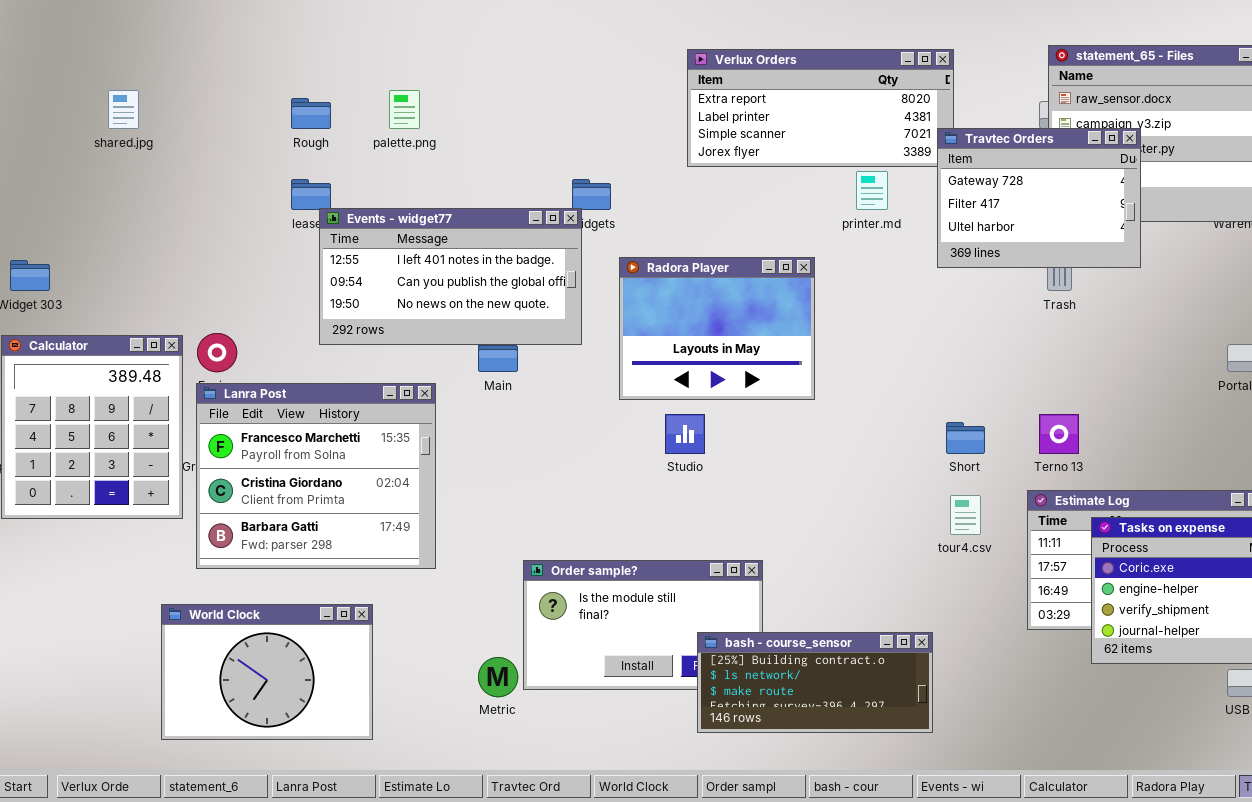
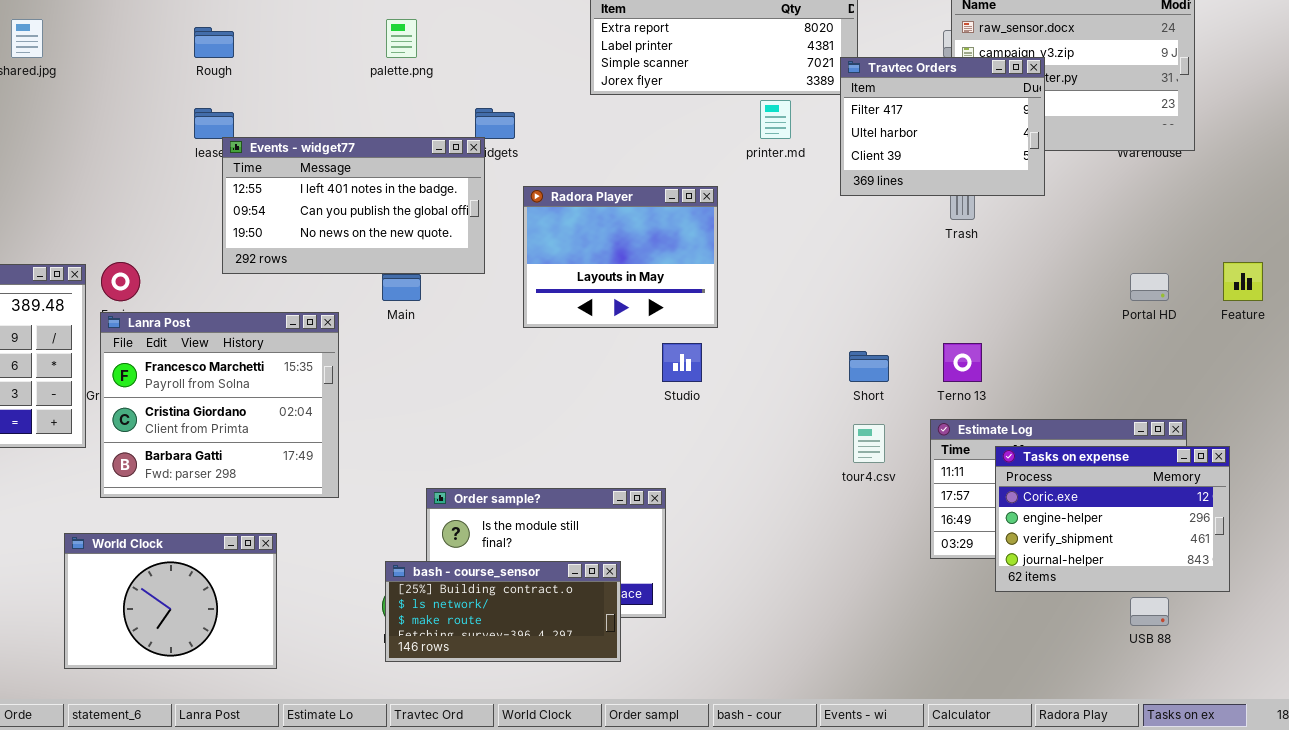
palette.png: [389,90,420,129] -> [386,19,417,58], moved
Travtec Orders: [937,128,1141,268] -> [840,57,1045,196], scrolled down 1 row
Studio: [665,414,705,454] -> [662,343,702,382], moved
bash - course_sensor: [697,632,933,733] -> [385,561,621,662], moved

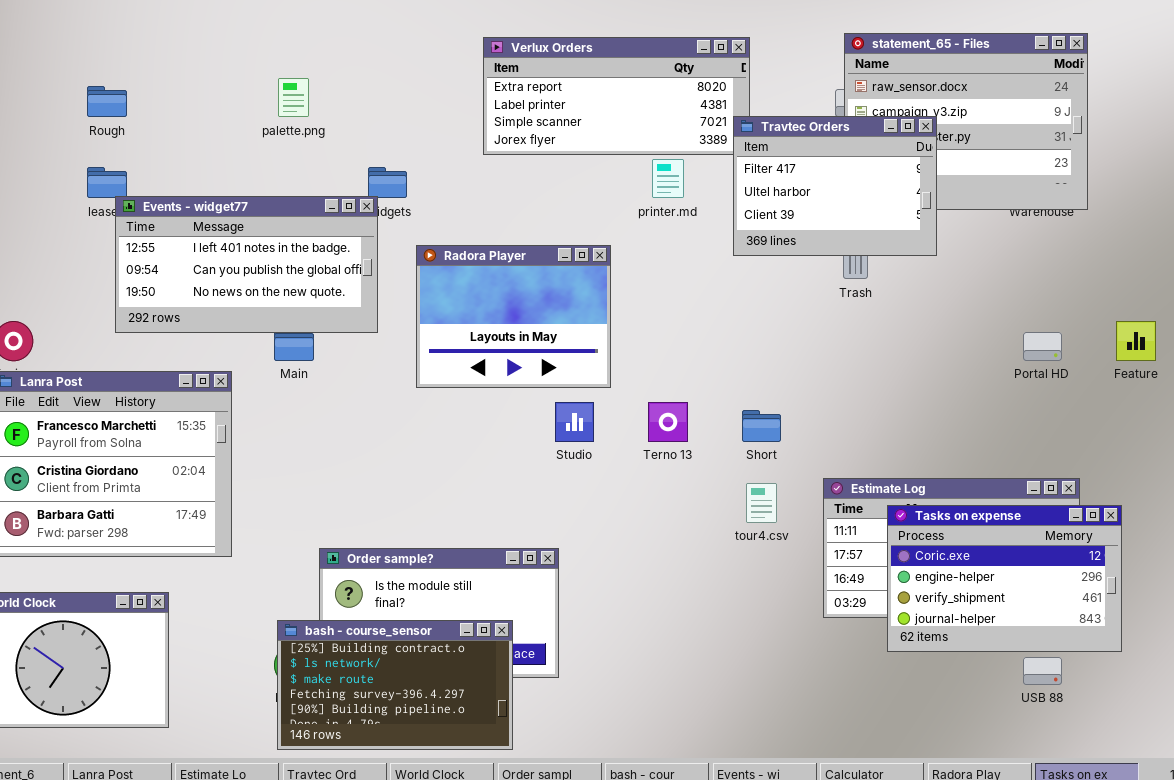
Terno 13: [943,343,982,382] -> [648,402,688,442], moved
bash - course_sensor: [385,561,621,662] -> [277,620,513,750], resized

